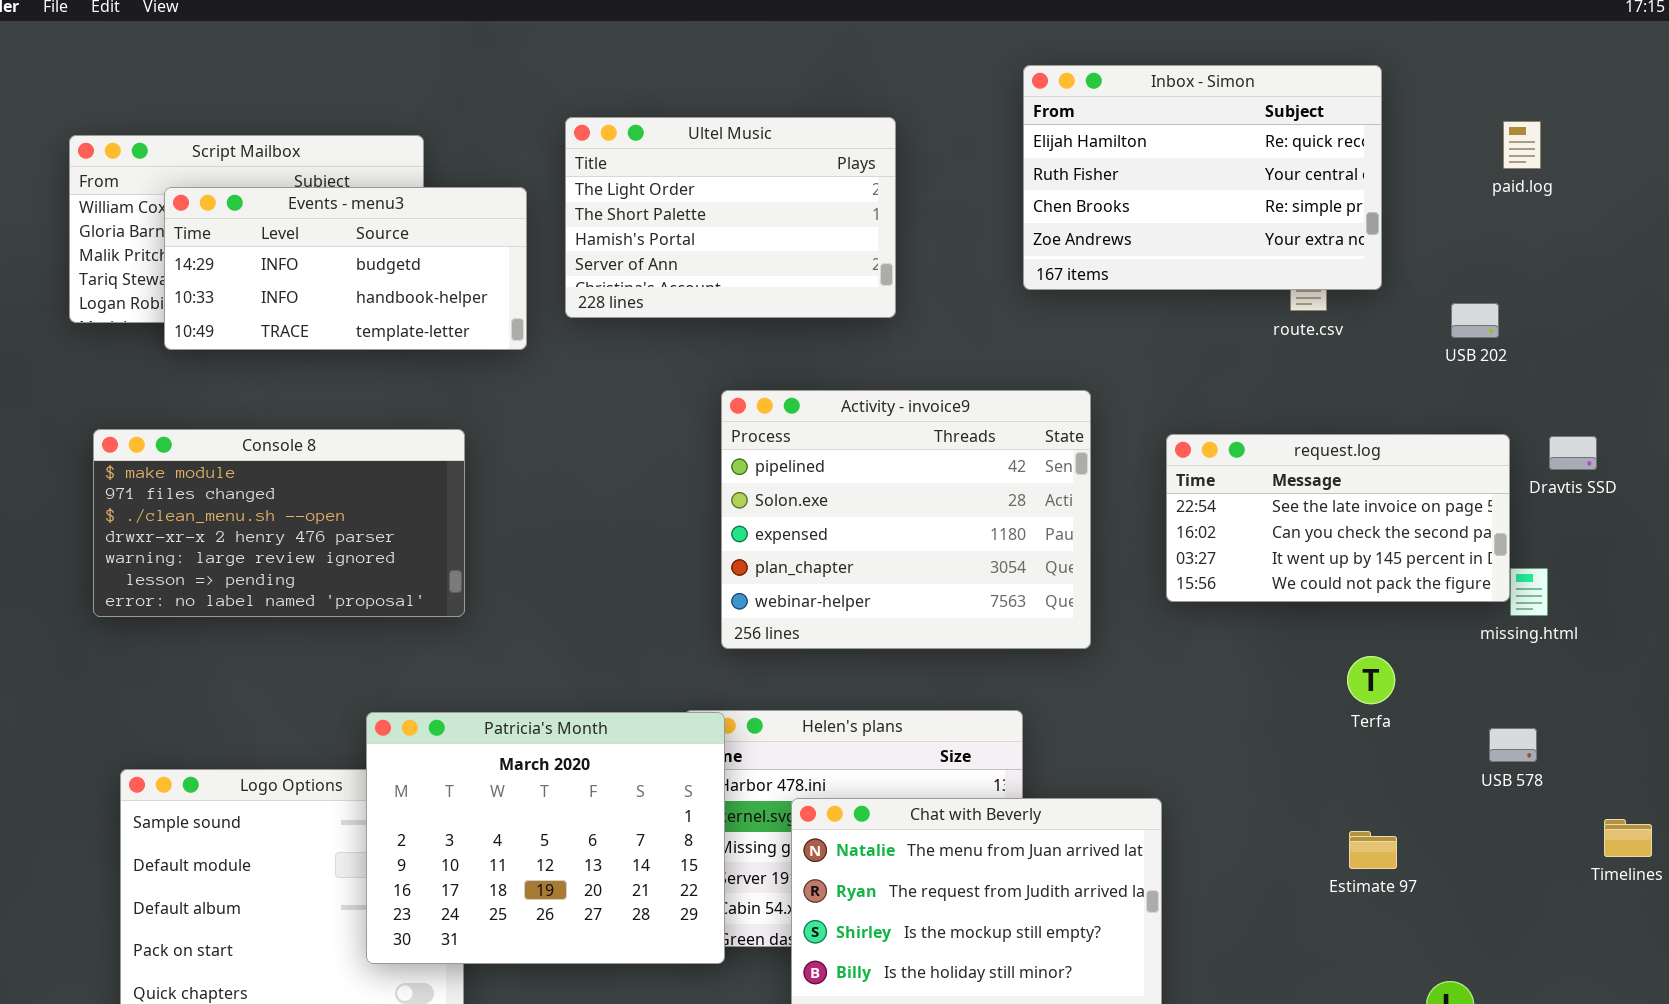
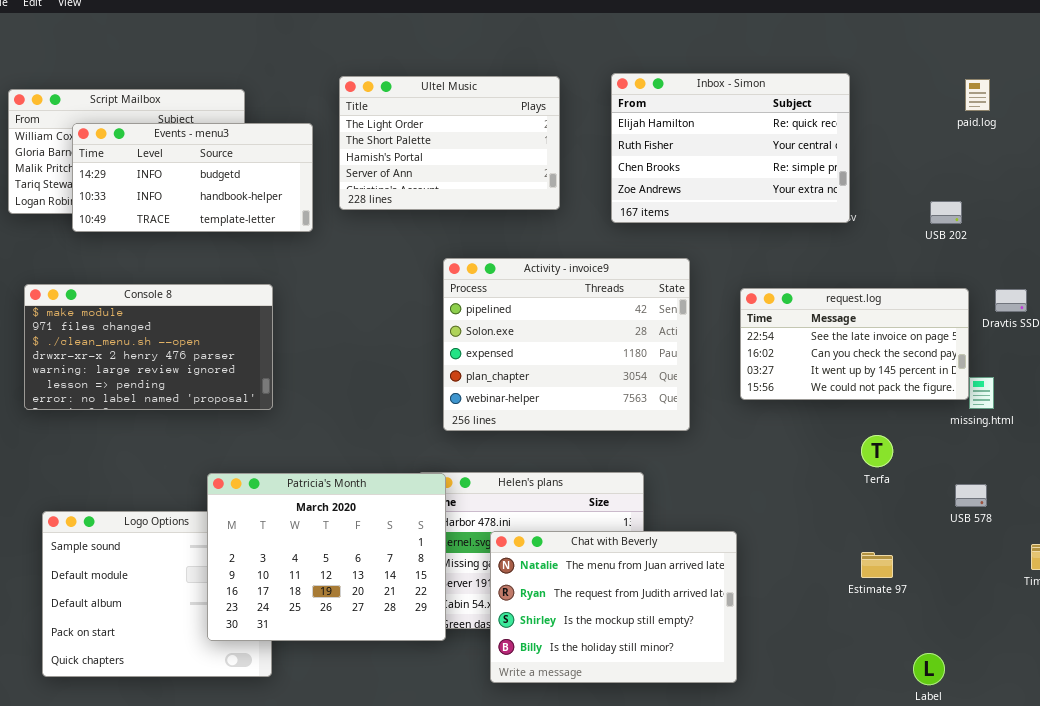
Inbox - Simon: [1023,65,1382,290] -> [611,73,850,223], moved

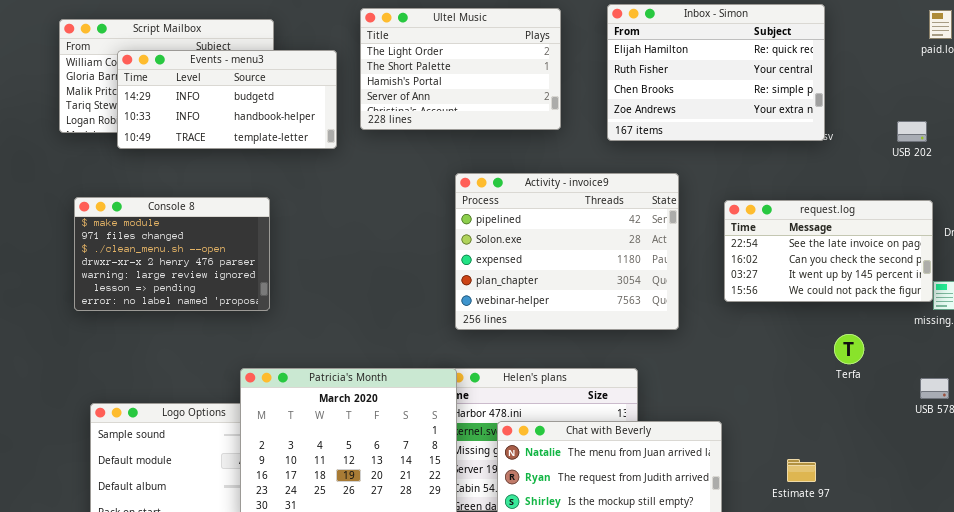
Console 8: [24,284,273,410] -> [74,197,270,311], resized
Estimate 97: [861,552,893,578] -> [787,459,816,482], moved

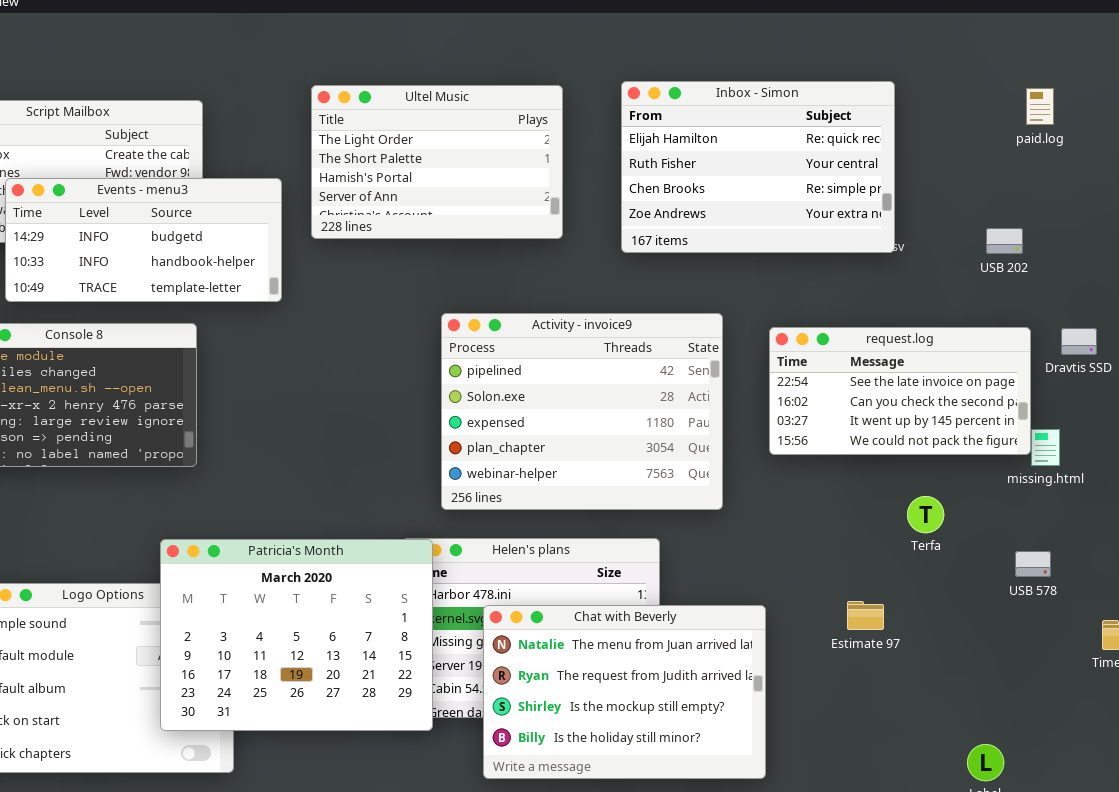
Events - menu3: [117,50,337,149] -> [5,178,282,302], moved
Activity - invoice9: [455,173,679,330] -> [441,313,723,510], moved
Estimate 97: [787,459,816,482] -> [847,601,884,630], moved

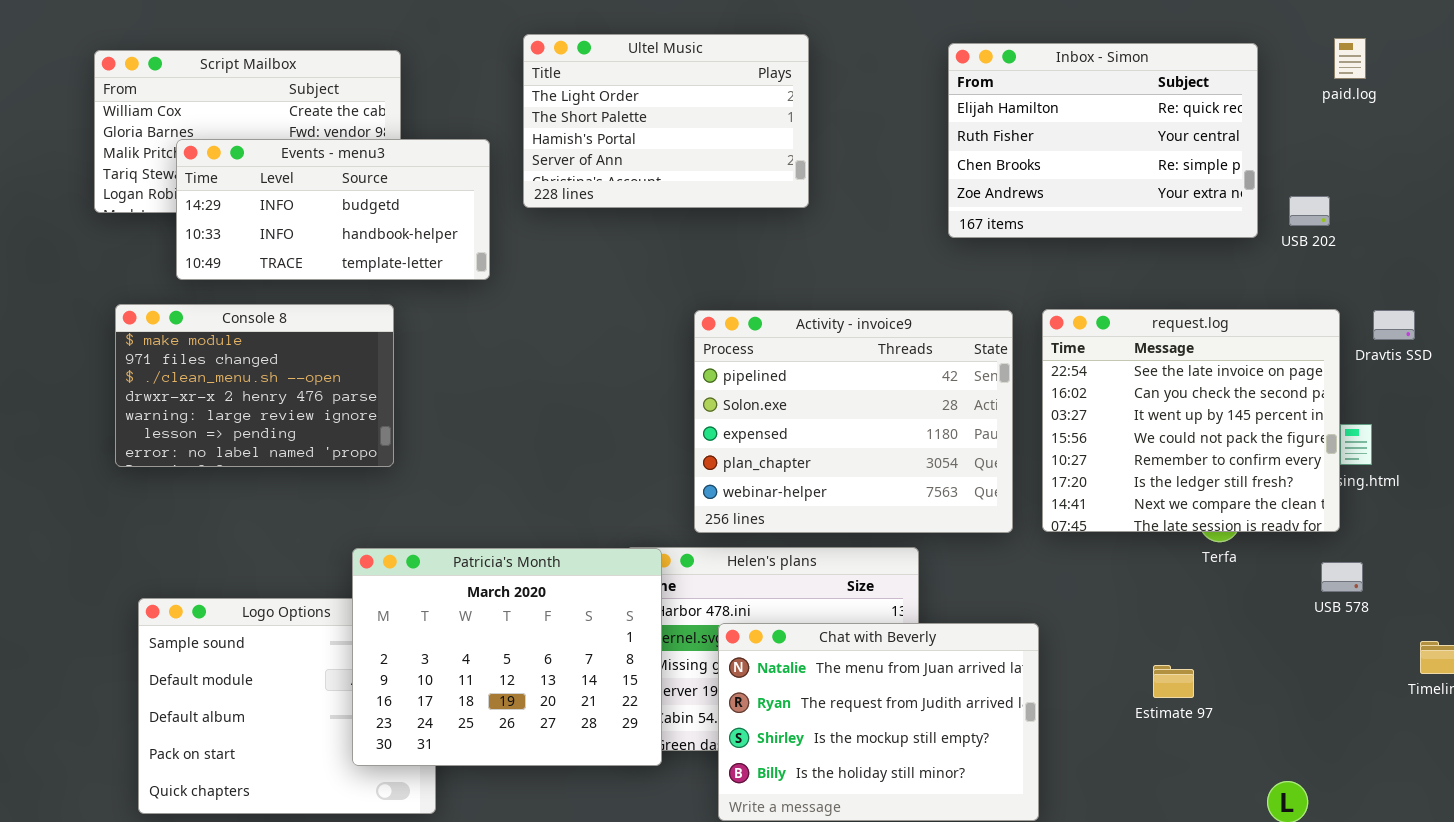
Inbox - Simon: [621,81,895,253] -> [948,43,1258,238], moved
Activity - invoice9: [441,313,723,510] -> [694,310,1013,533], moved
request.log: [769,327,1031,455] -> [1042,309,1340,532], resized
Estimate 97: [847,601,884,630] -> [1153,665,1194,698], moved

